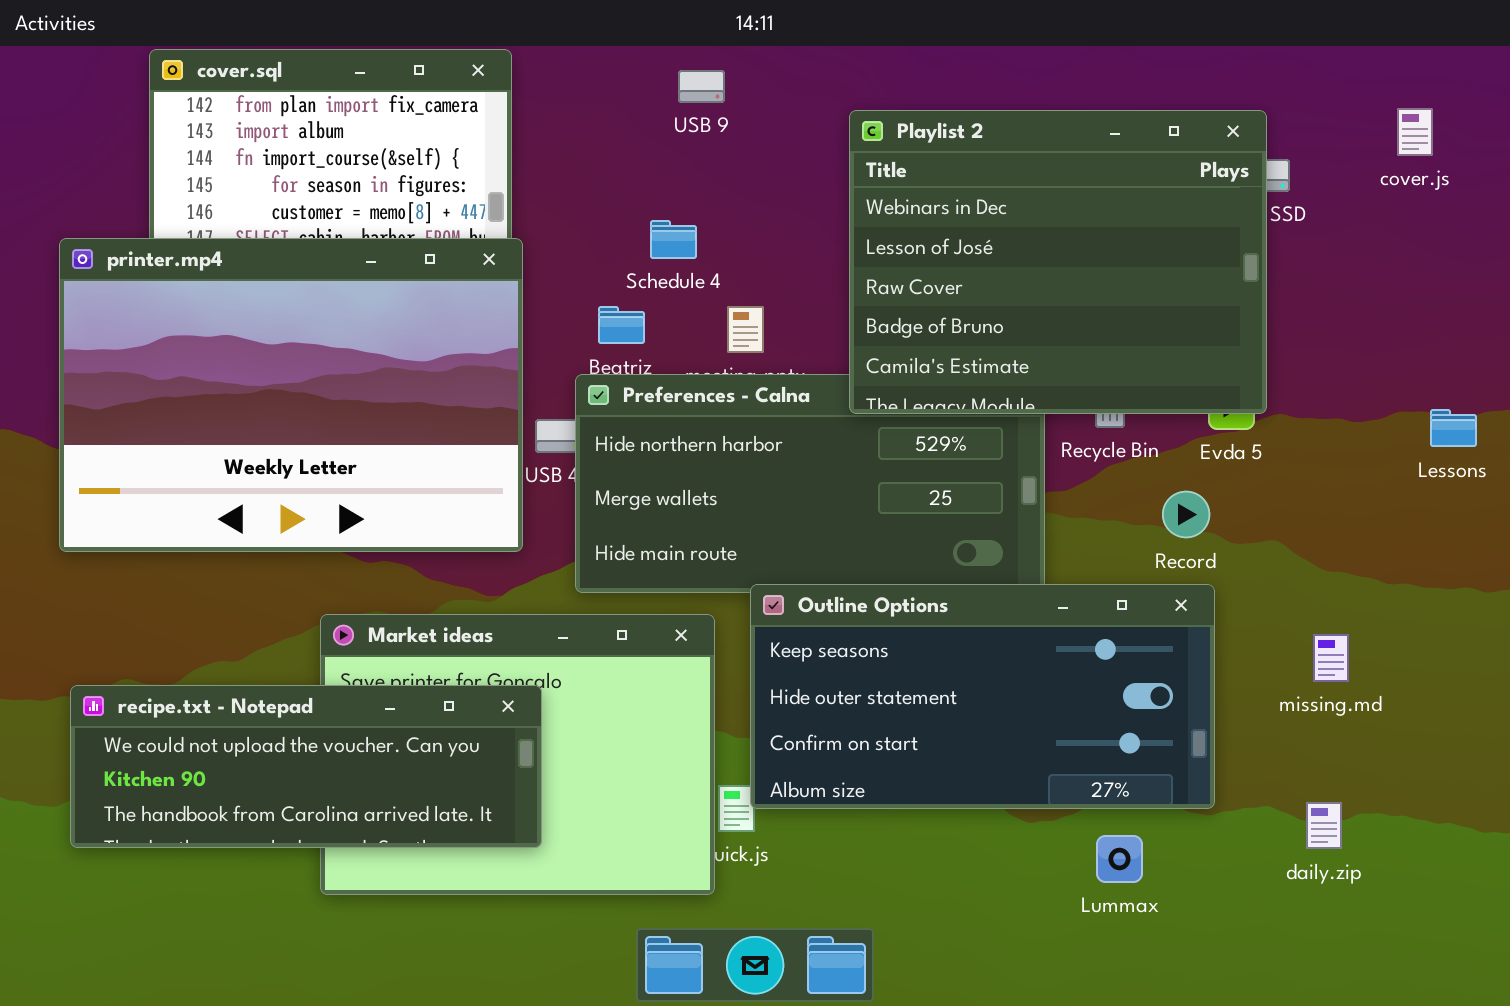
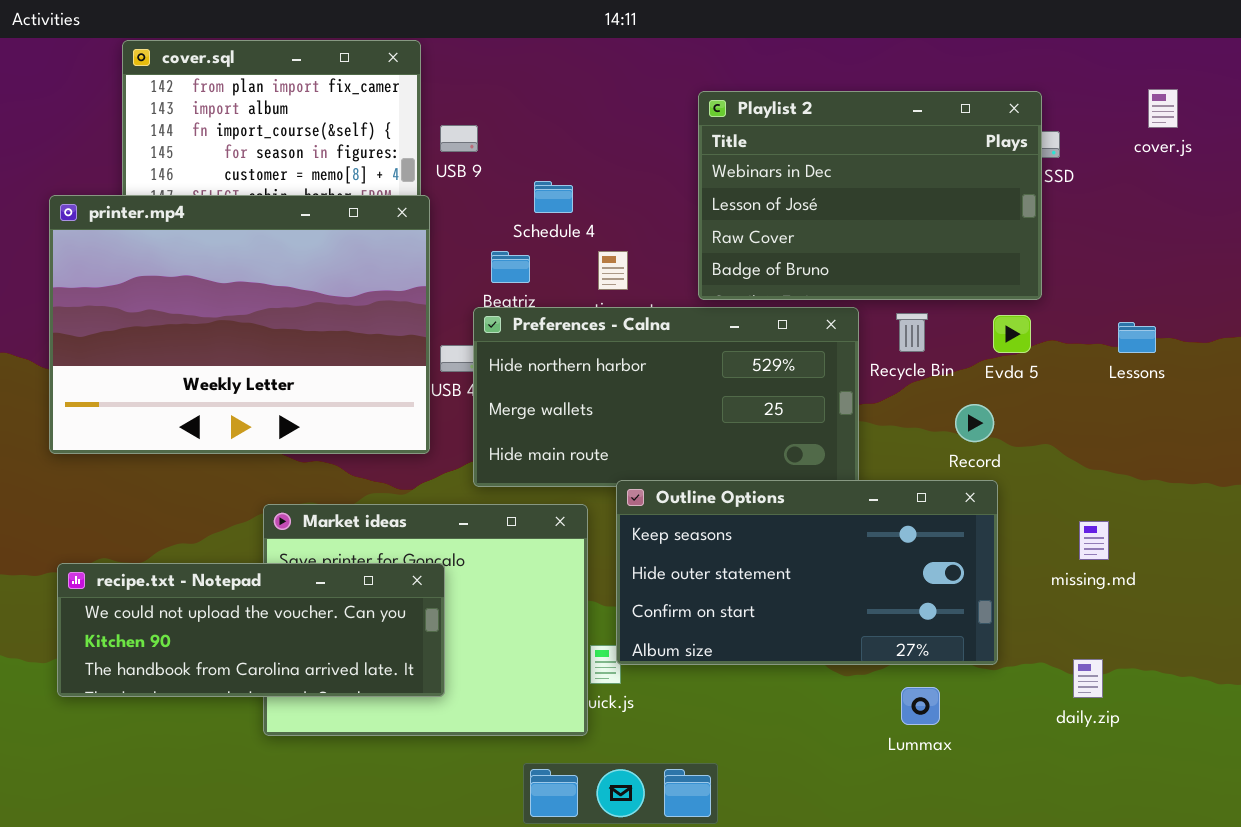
USB 9: [678,70,725,103] -> [440,125,478,152], moved
Playlist 2: [849,110,1267,414] -> [698,91,1042,300], resized
Lessons: [1430,409,1477,447] -> [1118,322,1156,353], moved

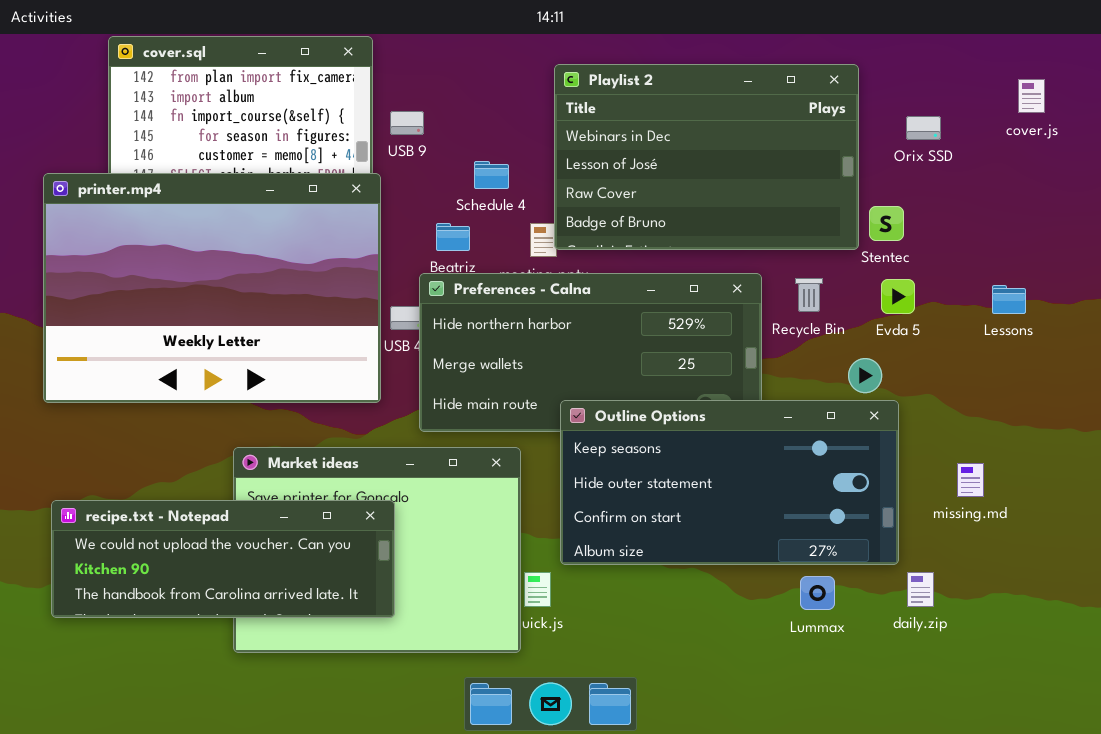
Playlist 2: [698,91,1042,300] -> [554,64,859,250], moved
Outline Options: [616,480,998,665] -> [560,400,899,565], moved
daily.zip: [1073,659,1103,698] -> [907,572,934,607], moved
Lummax: [901,687,940,725] -> [800,576,835,610], moved

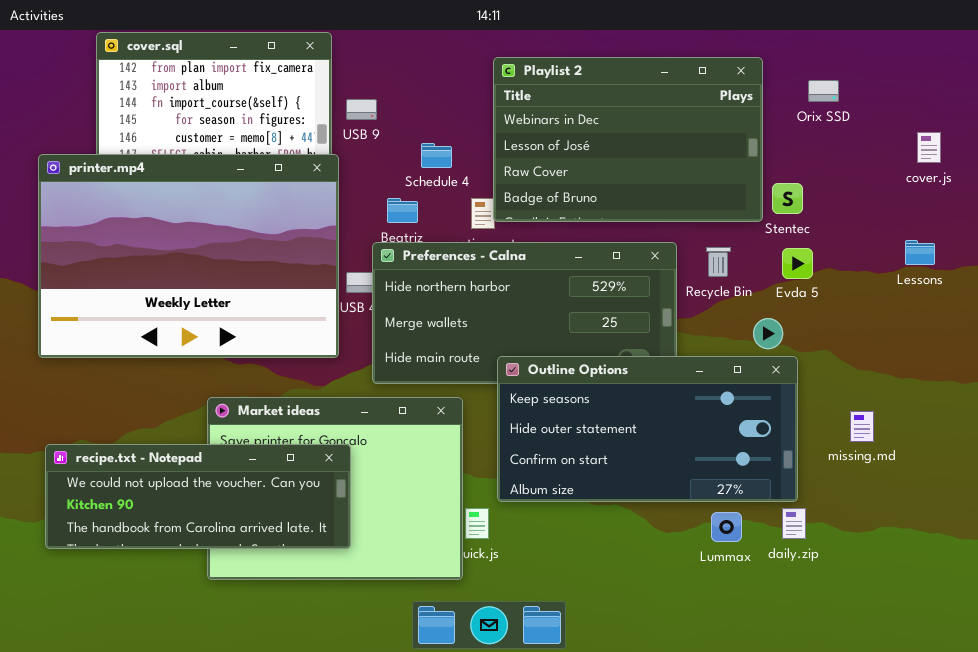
cover.js: [1018,79,1045,113] -> [917,132,941,163], moved
Orix SSD: [906,116,941,140] -> [808,80,839,102], moved
Lessons: [992,285,1026,314] -> [905,240,935,265], moved
daily.zip: [907,572,934,607] -> [782,508,806,539], moved

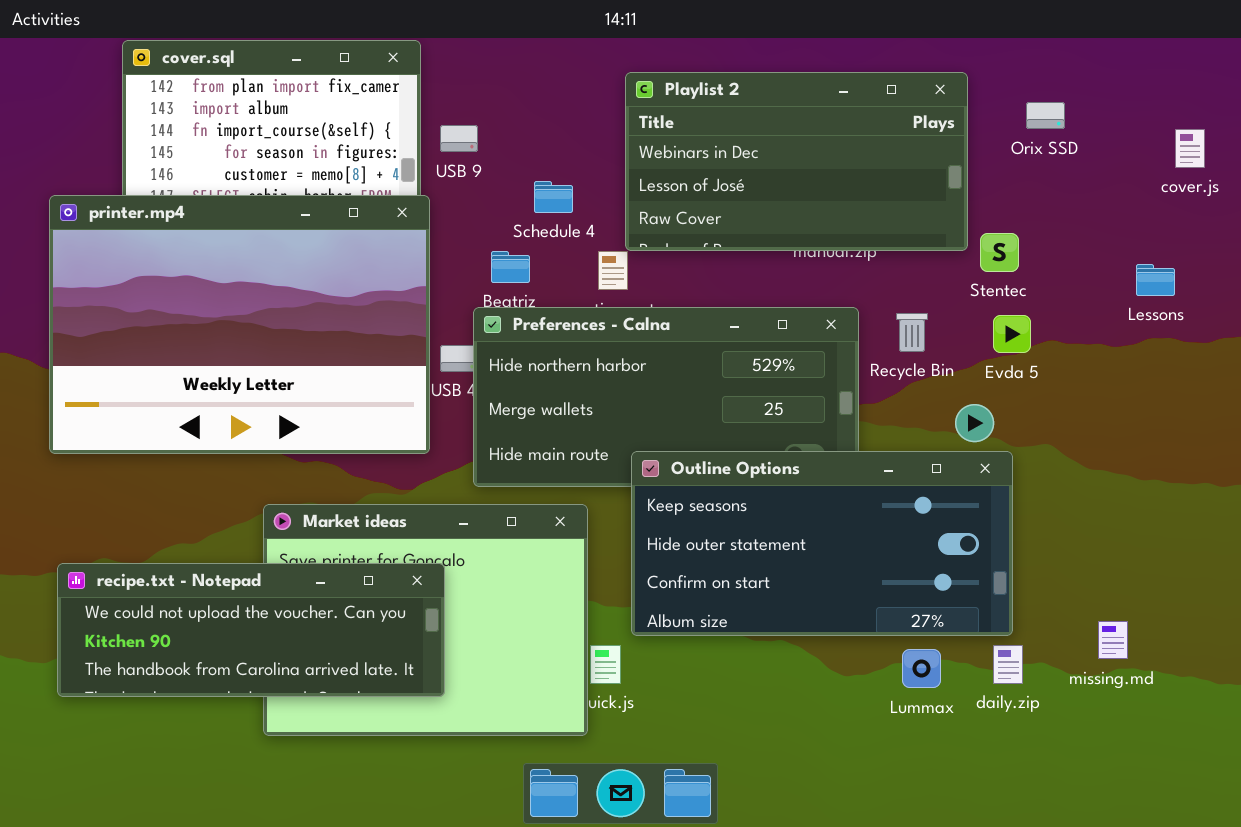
Playlist 2: [493,57,763,222] -> [625,72,968,251], resized
cover.js: [917,132,941,163] -> [1175,129,1205,168], moved
Lessons: [905,240,935,265] -> [1136,264,1175,296], moved
missing.md: [850,411,874,442] -> [1098,621,1128,659], moved

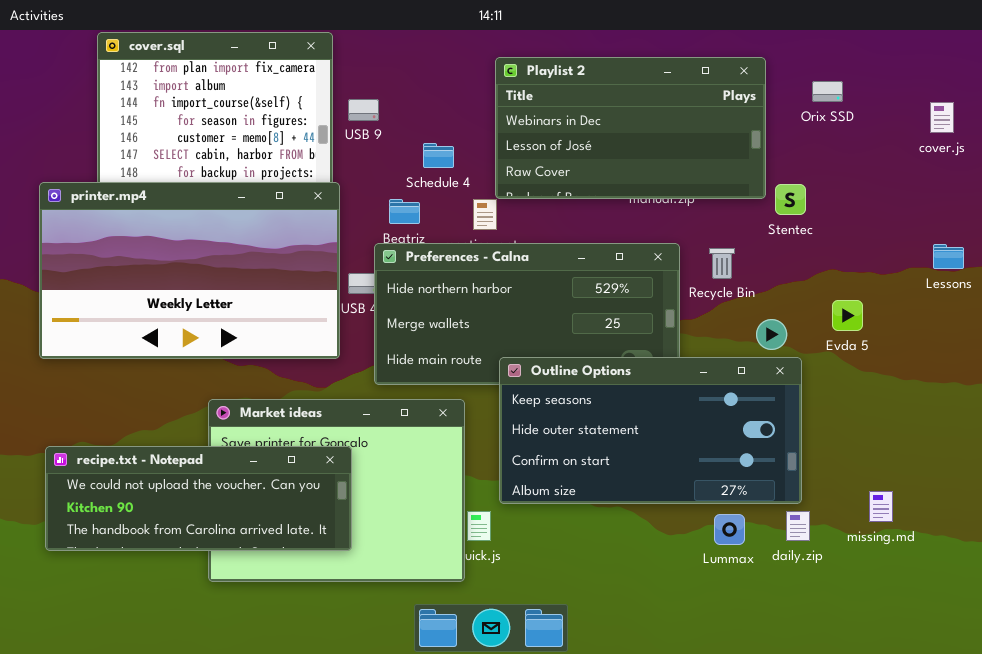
printer.mp4: [49,195,430,454] -> [39,182,340,359], resized
Lessons: [1136,264,1175,296] -> [933,244,964,269], moved
Evda 5: [993,315,1031,353] -> [832,300,863,331], moved

